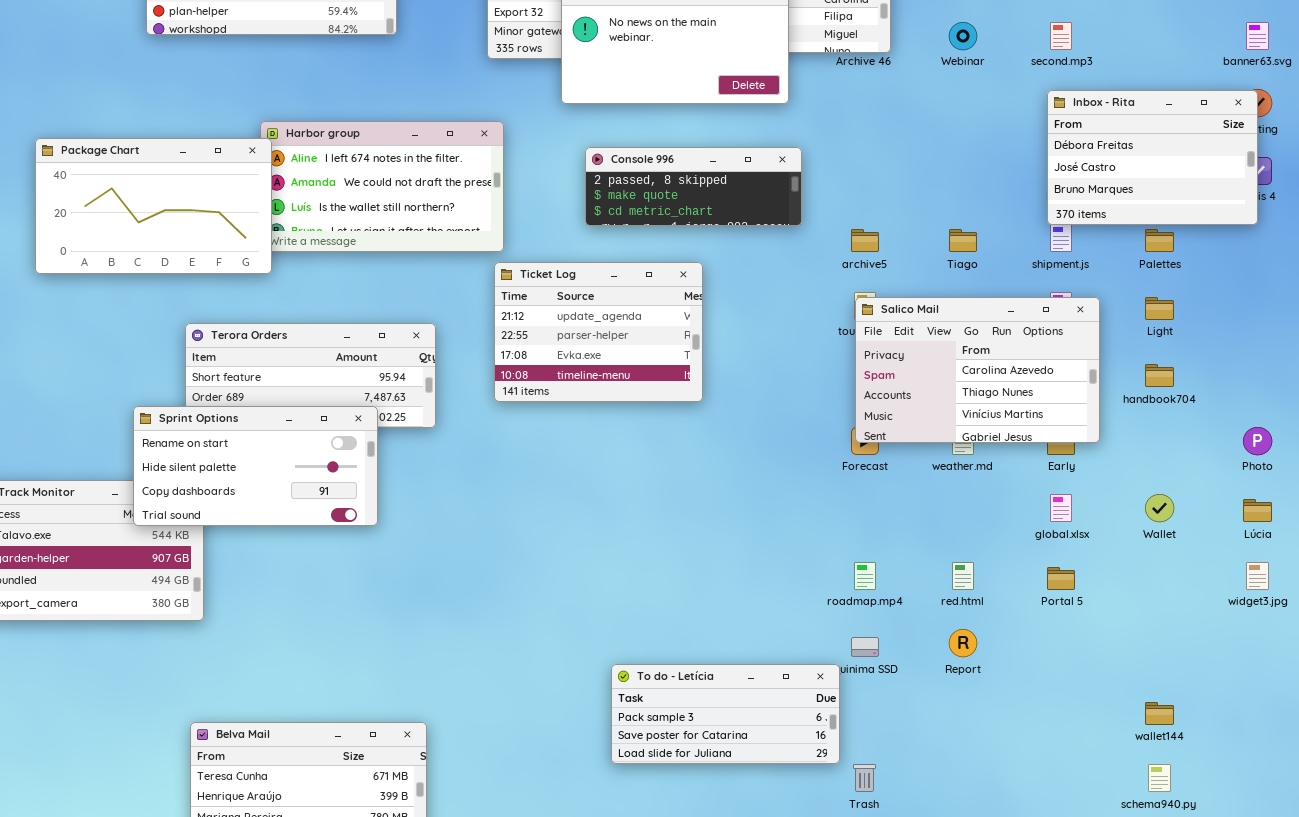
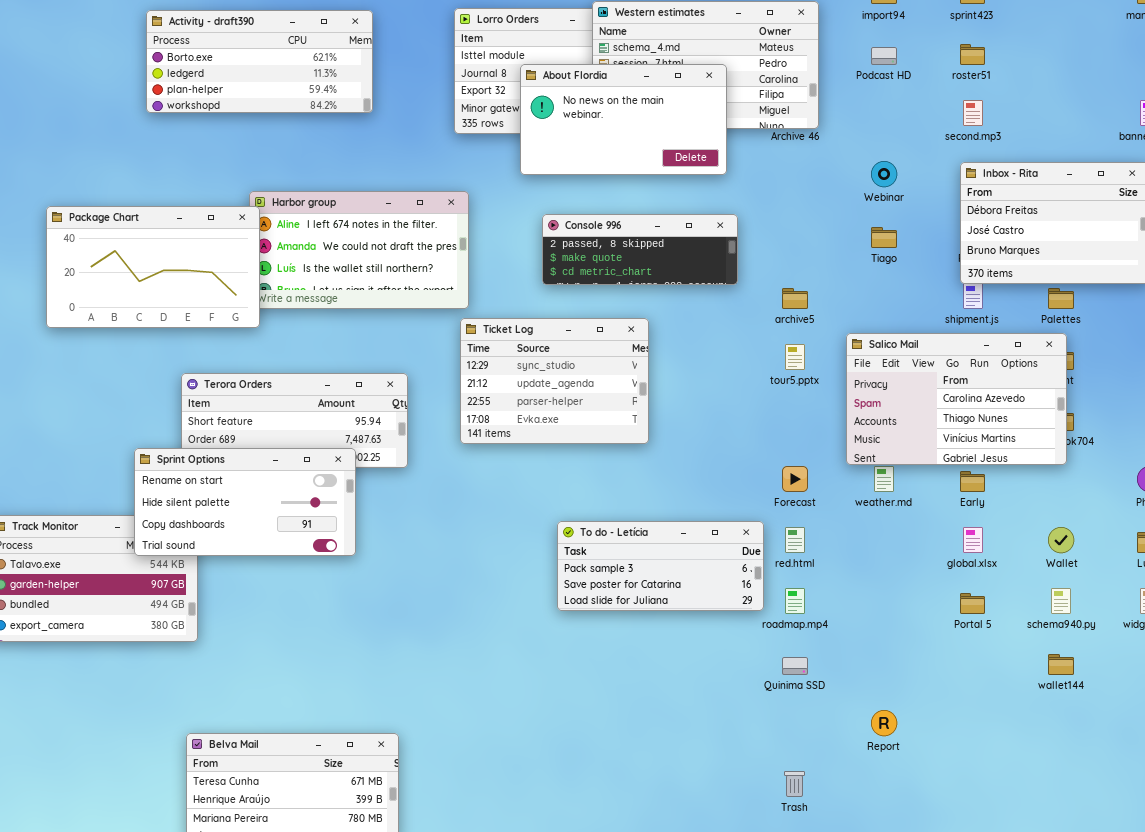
Webinar: [949,22,977,50] -> [871,161,897,187], moved
Tiago: [949,229,977,252] -> [871,227,897,248], moved
Ticket Log: [494,262,703,402] -> [460,318,649,444], scrolled up 1 row
Salico Mail: [855,297,1100,443] -> [846,333,1067,465], moved
red.html: [952,562,974,590] -> [785,527,805,553], moved
Report: [949,629,977,657] -> [871,710,897,736], moved
To do - Letícia: [611,664,840,764] -> [557,521,764,611], moved
wallet144: [1145,702,1174,725] -> [1048,654,1074,675], moved
schema940.py: [1148,764,1171,792] -> [1051,588,1071,614], moved

